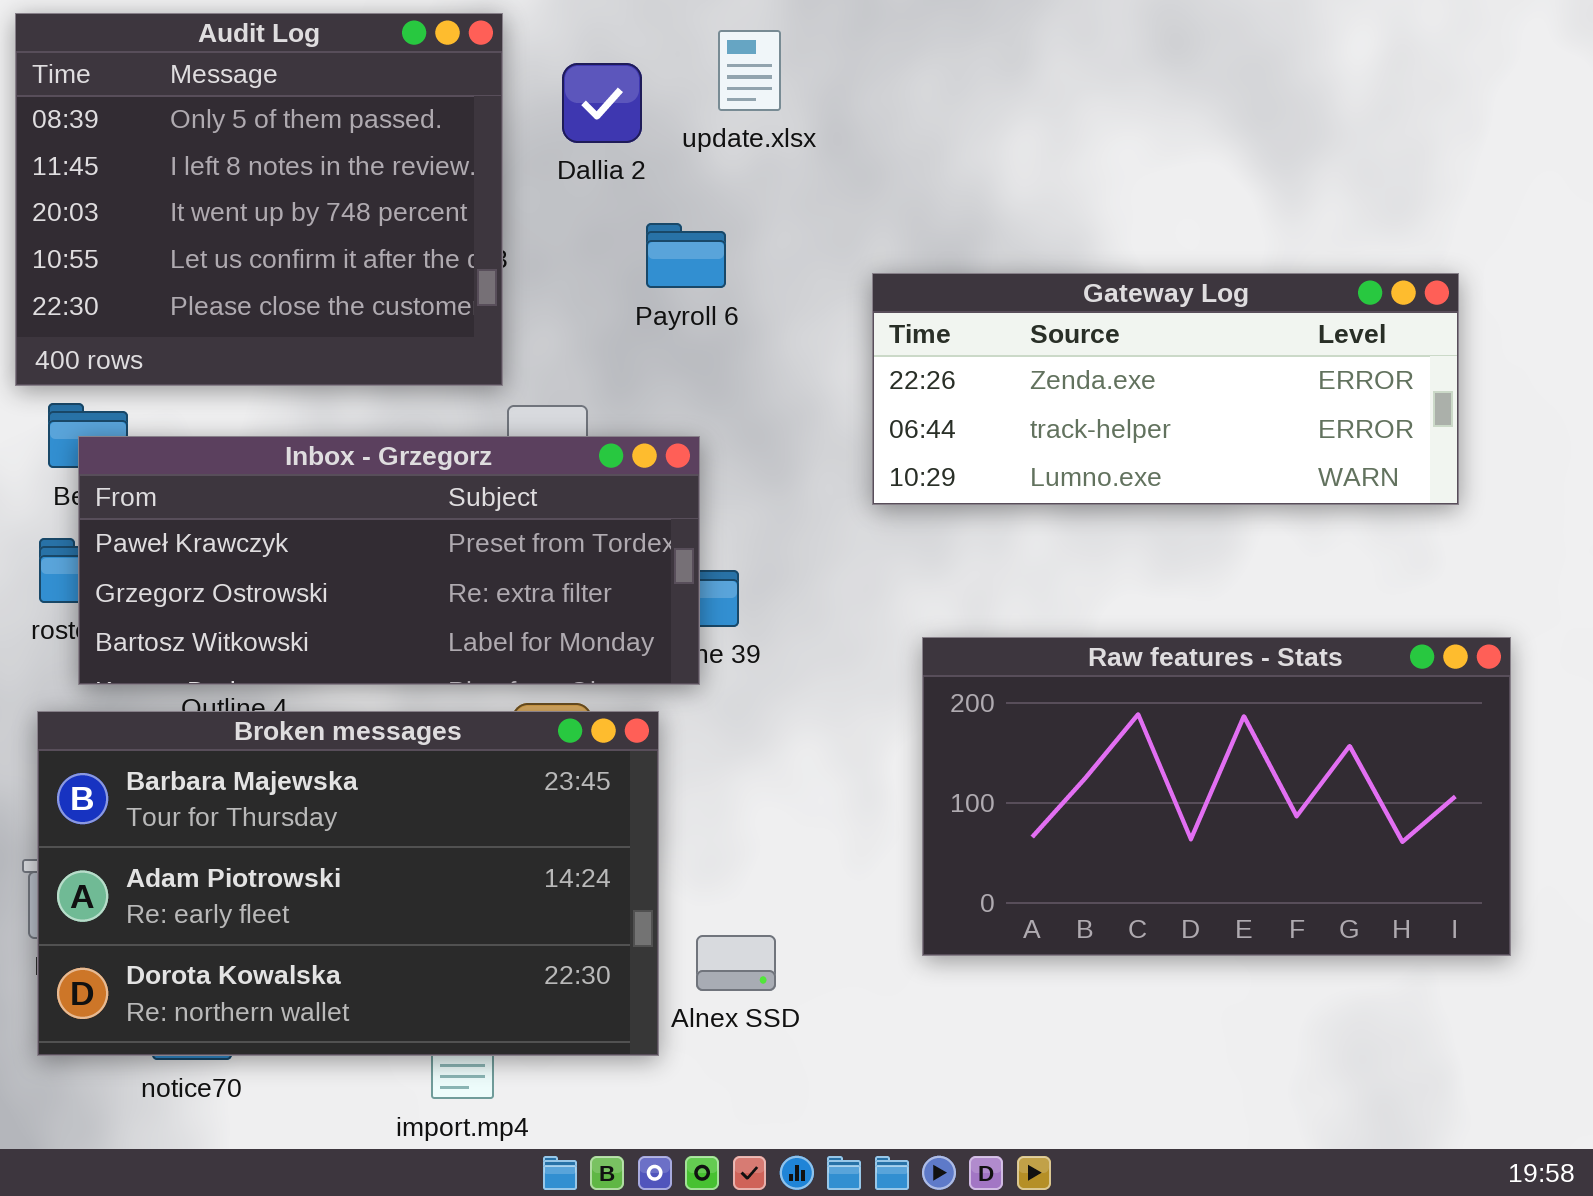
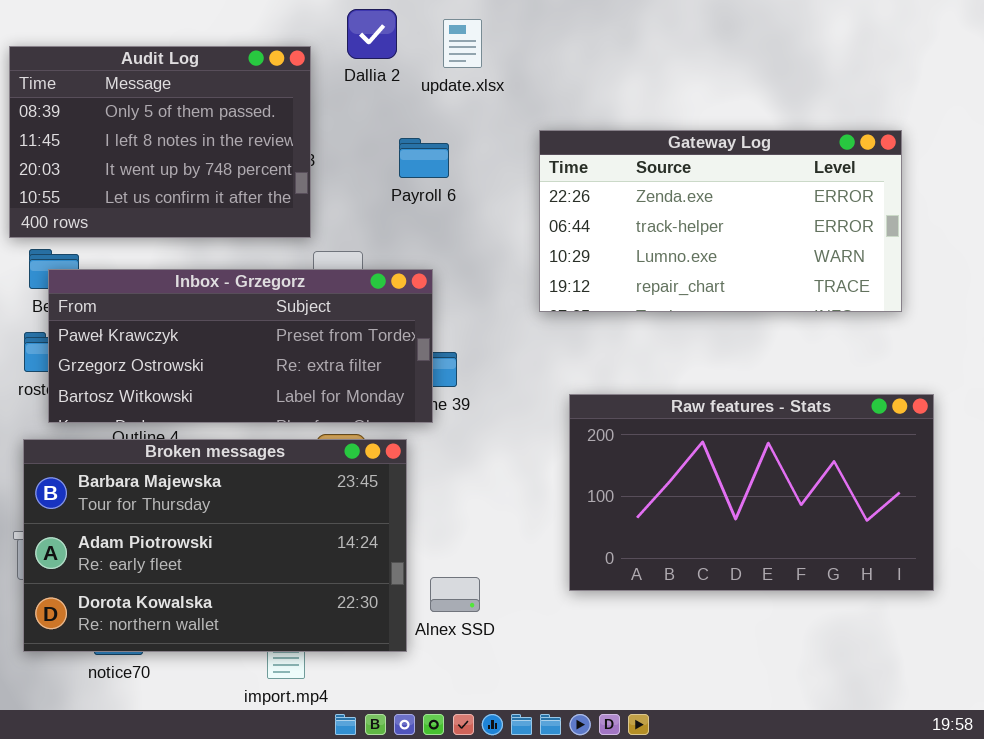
Audit Log: [15,13,503,386] -> [9,46,311,238], resized
Dallia 2: [562,63,642,143] -> [347,9,397,59], moved
Gateway Log: [872,273,1459,505] -> [539,130,902,312], resized

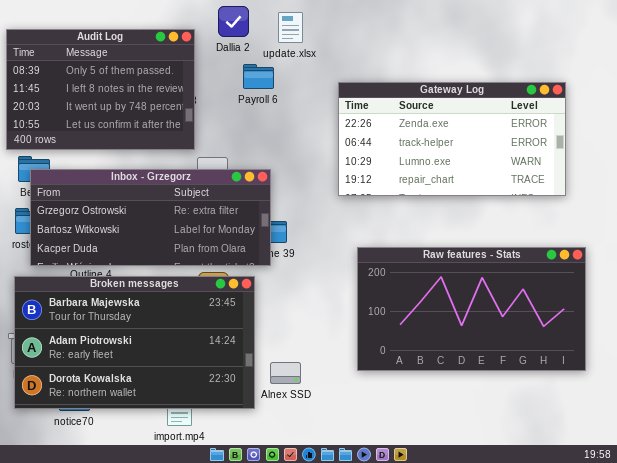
Payroll 6: [399,138,449,178] -> [243,64,274,89], moved
Inbox - Grzegorz: [48,269,433,423] -> [30,169,271,266], scrolled down 1 row

